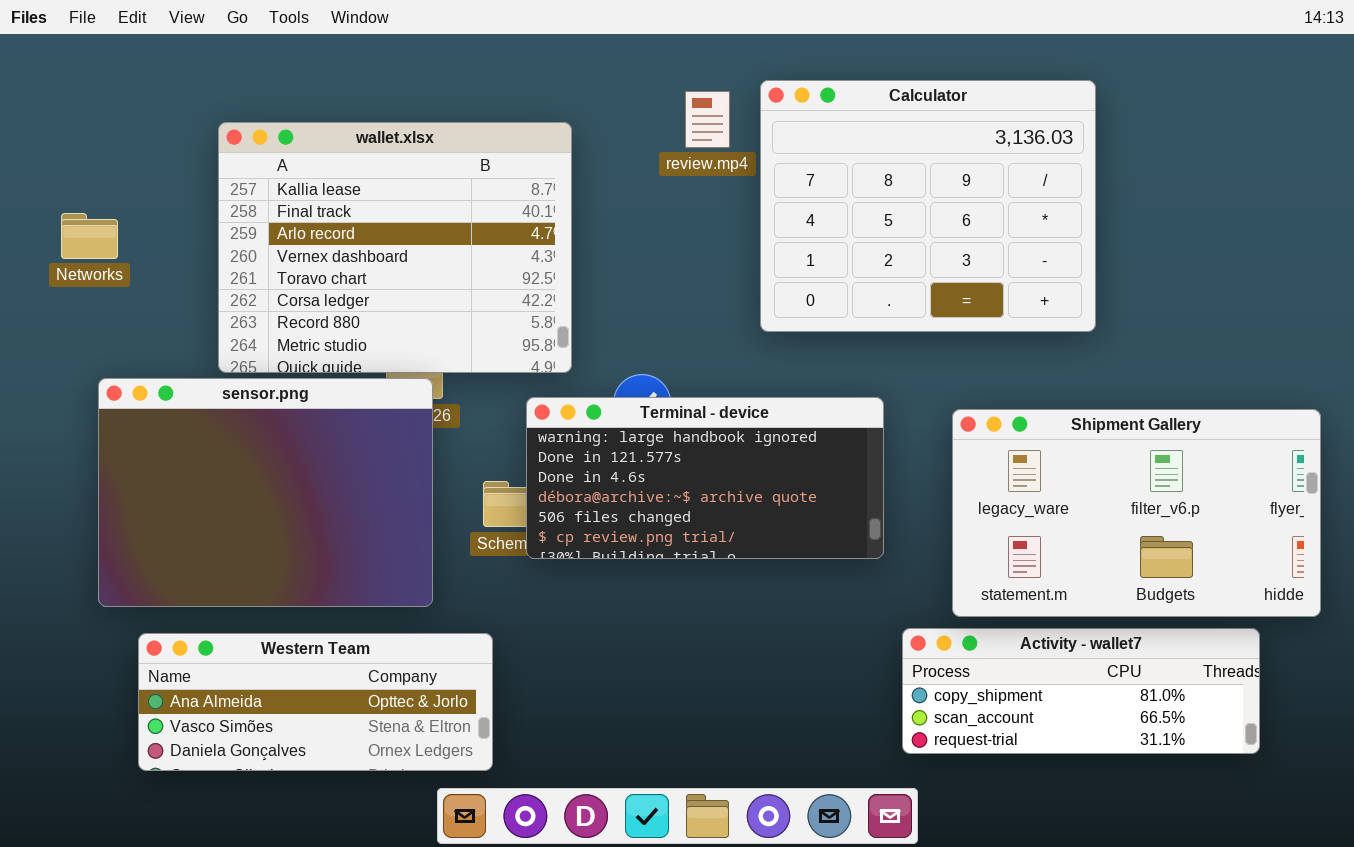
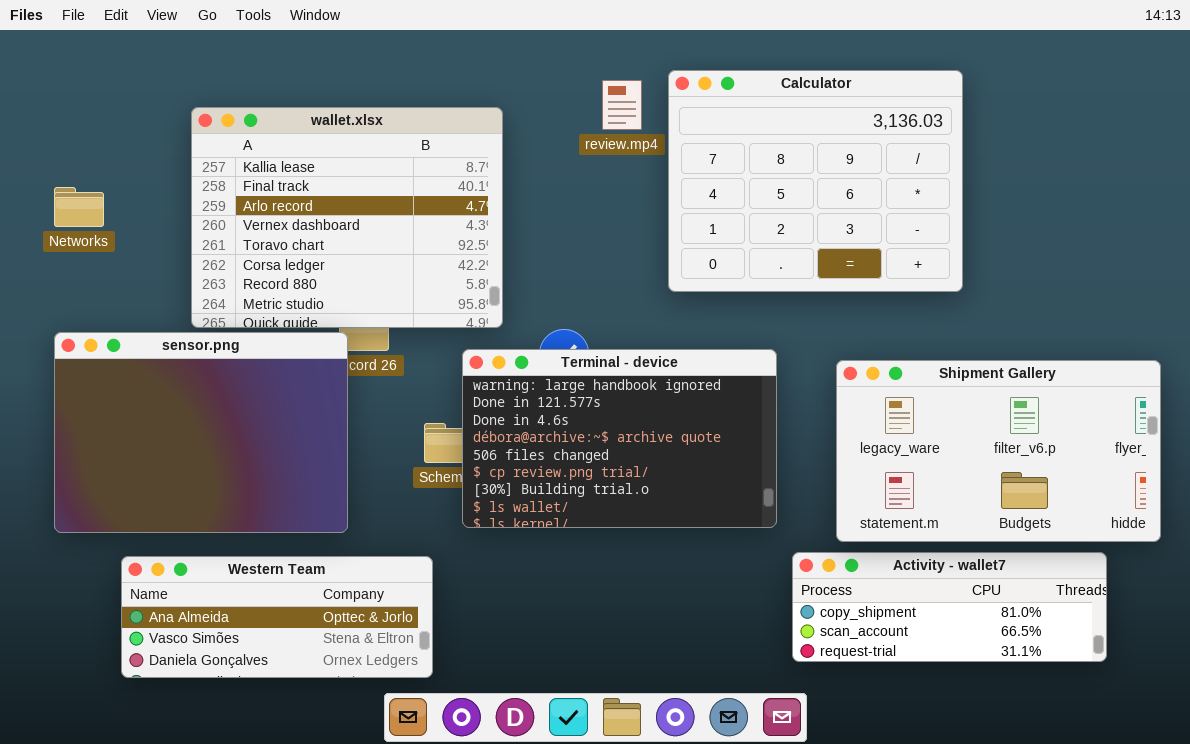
sensor.png: [98,378,433,607] -> [54,332,348,533], moved
Terminal - device: [526,397,884,559] -> [462,349,777,528], resized

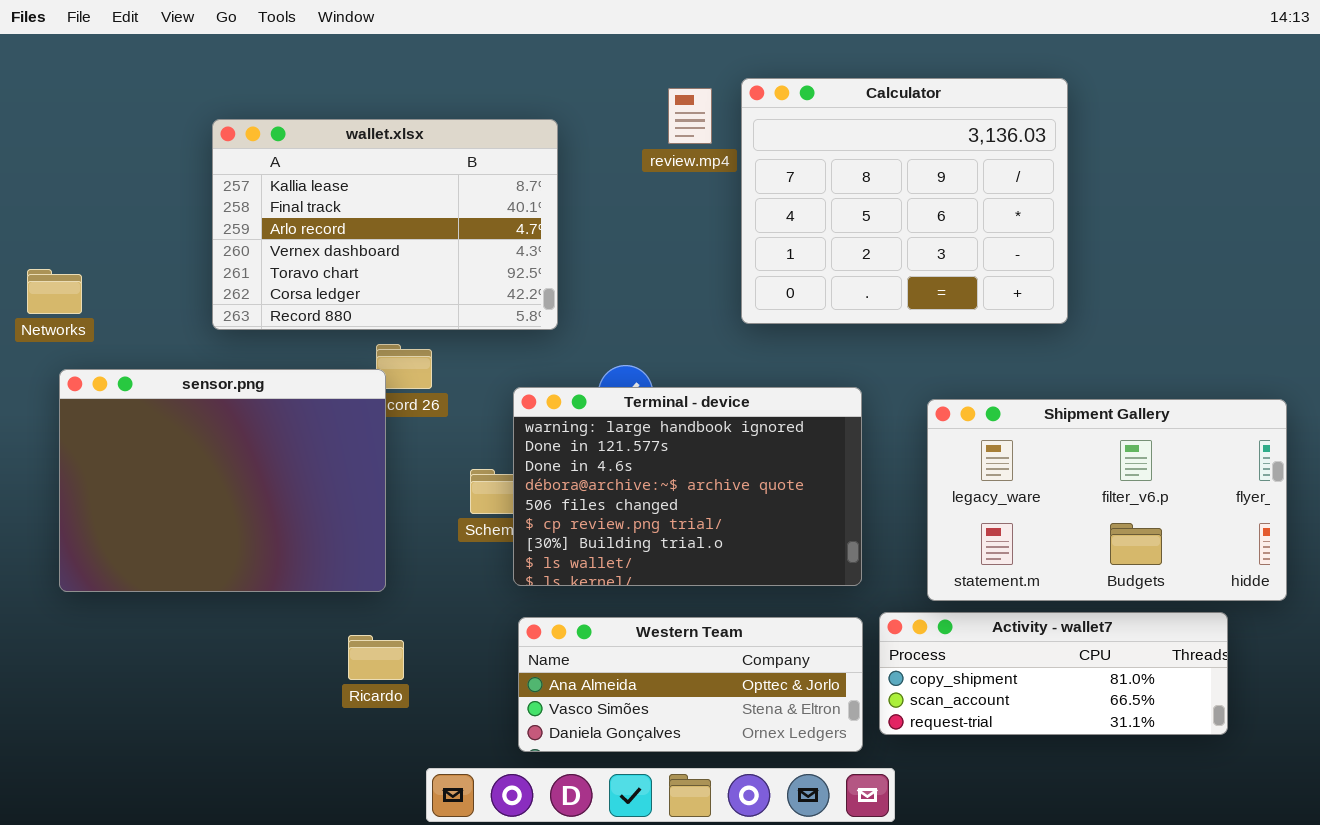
wallet.xlsx: [191,107,503,328] -> [212,119,558,330], resized
Networks: [54,187,104,227] -> [27,269,82,314], moved
Western Team: [121,556,433,678] -> [518,617,863,752], moved

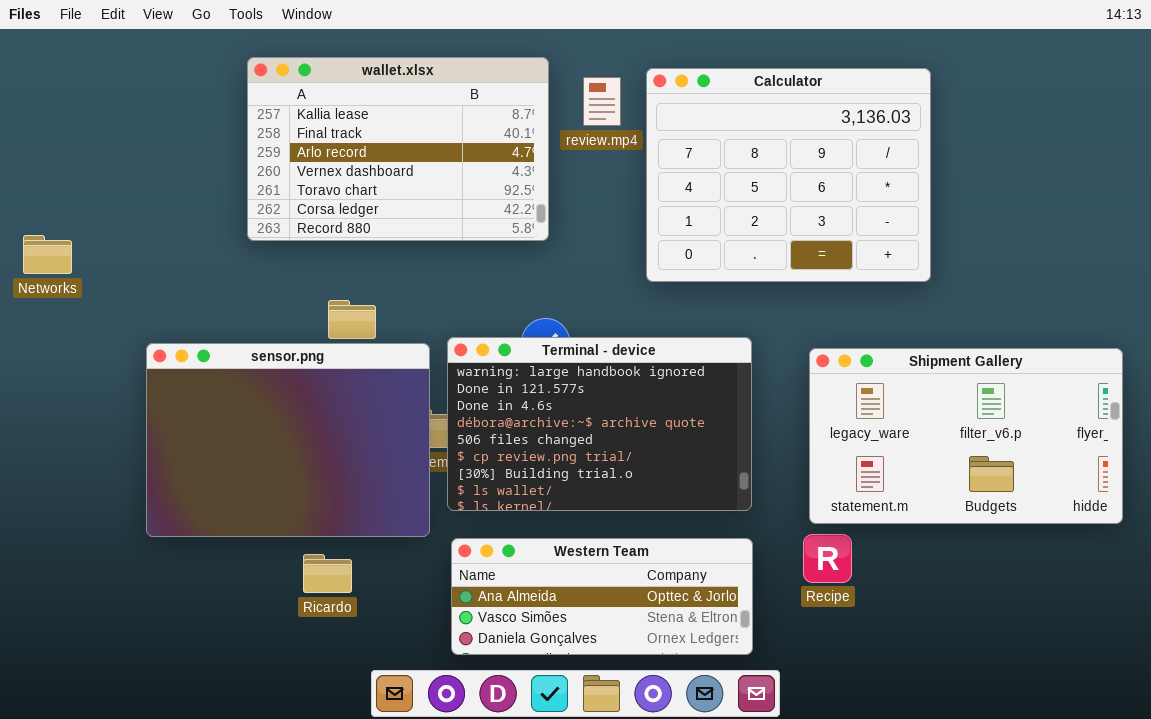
wallet.xlsx: [212,119,558,330] -> [247,57,549,241], moved
sensor.png: [59,369,386,592] -> [146,343,430,537], moved
Activity - wallet7: [879,612,1228,735] -> none, closed

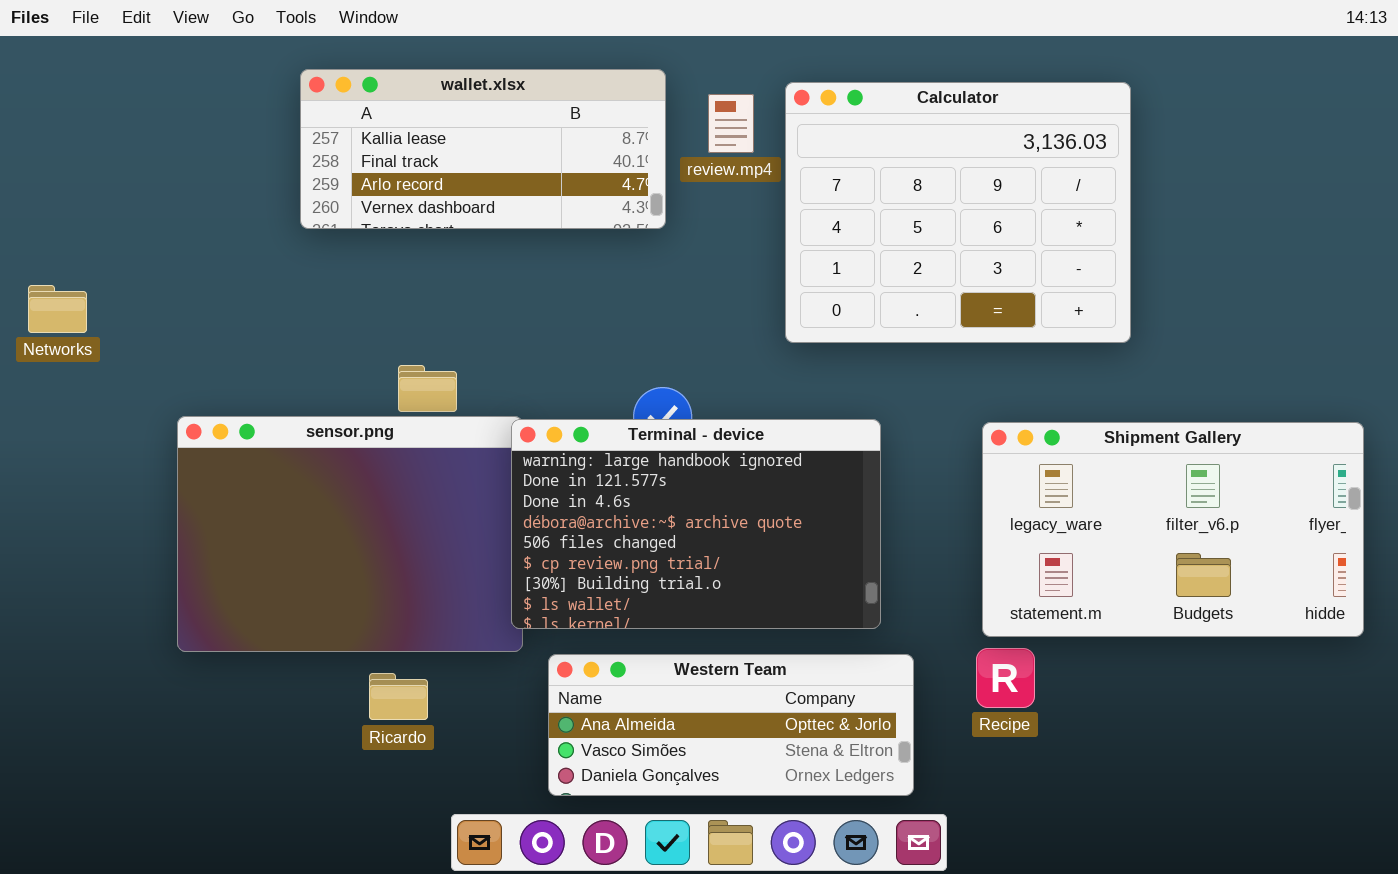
wallet.xlsx: [247,57,549,241] -> [300,69,666,229], resized
Terminal - device: [447,337,752,511] -> [511,419,881,629], moved

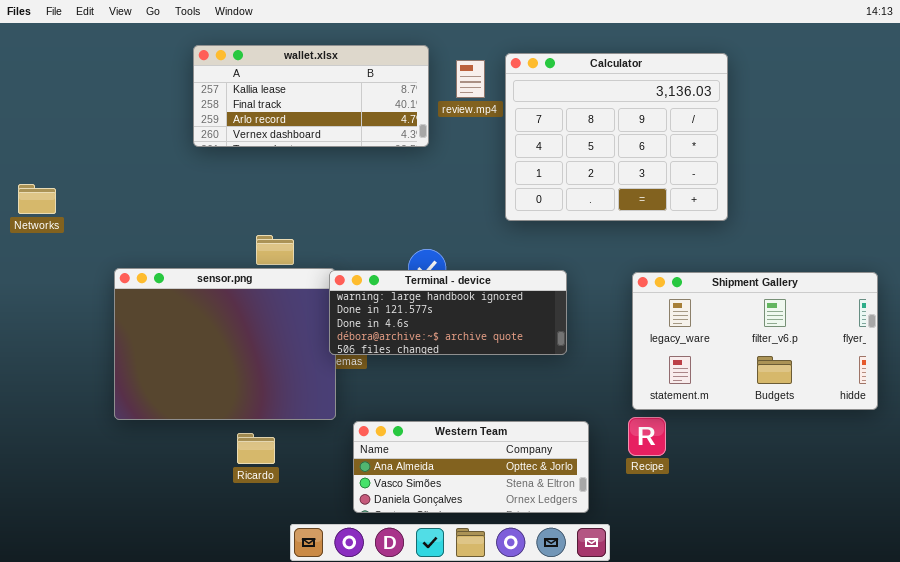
Terminal - device: [511,419,881,629] -> [329,270,567,355], resized

